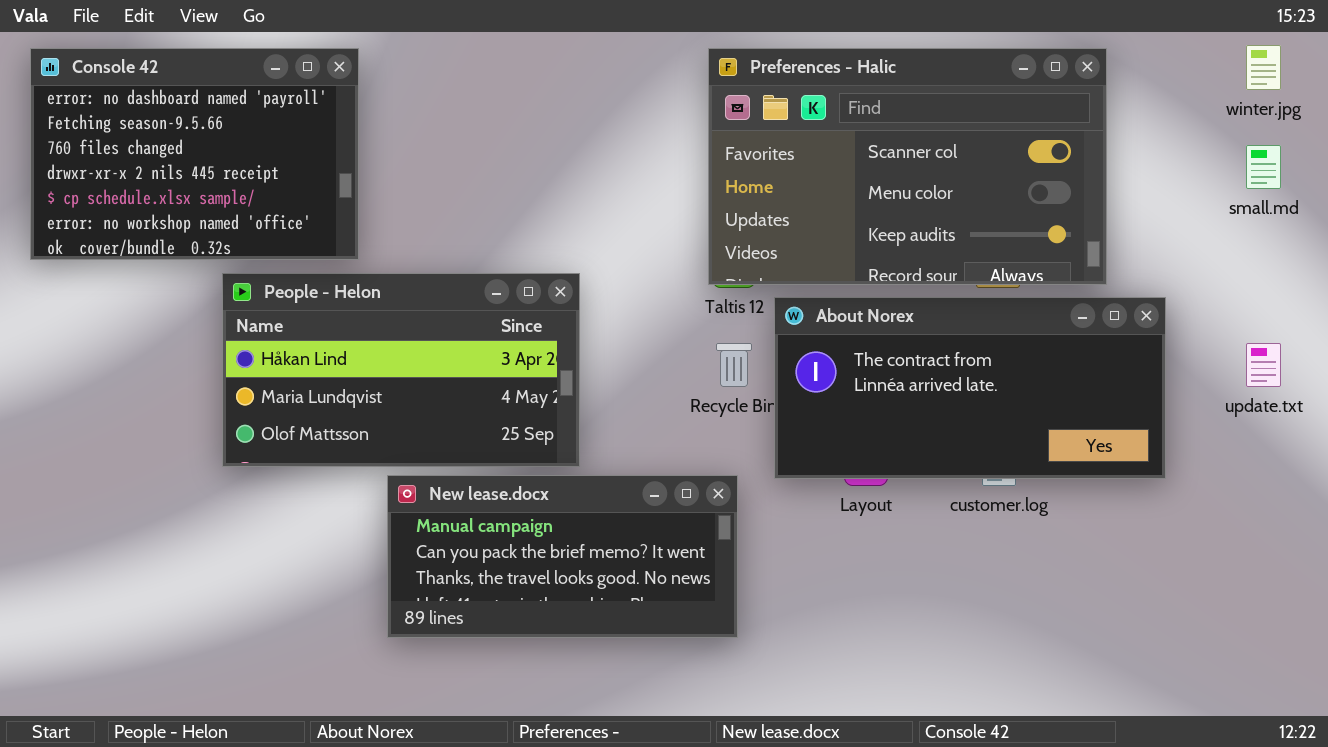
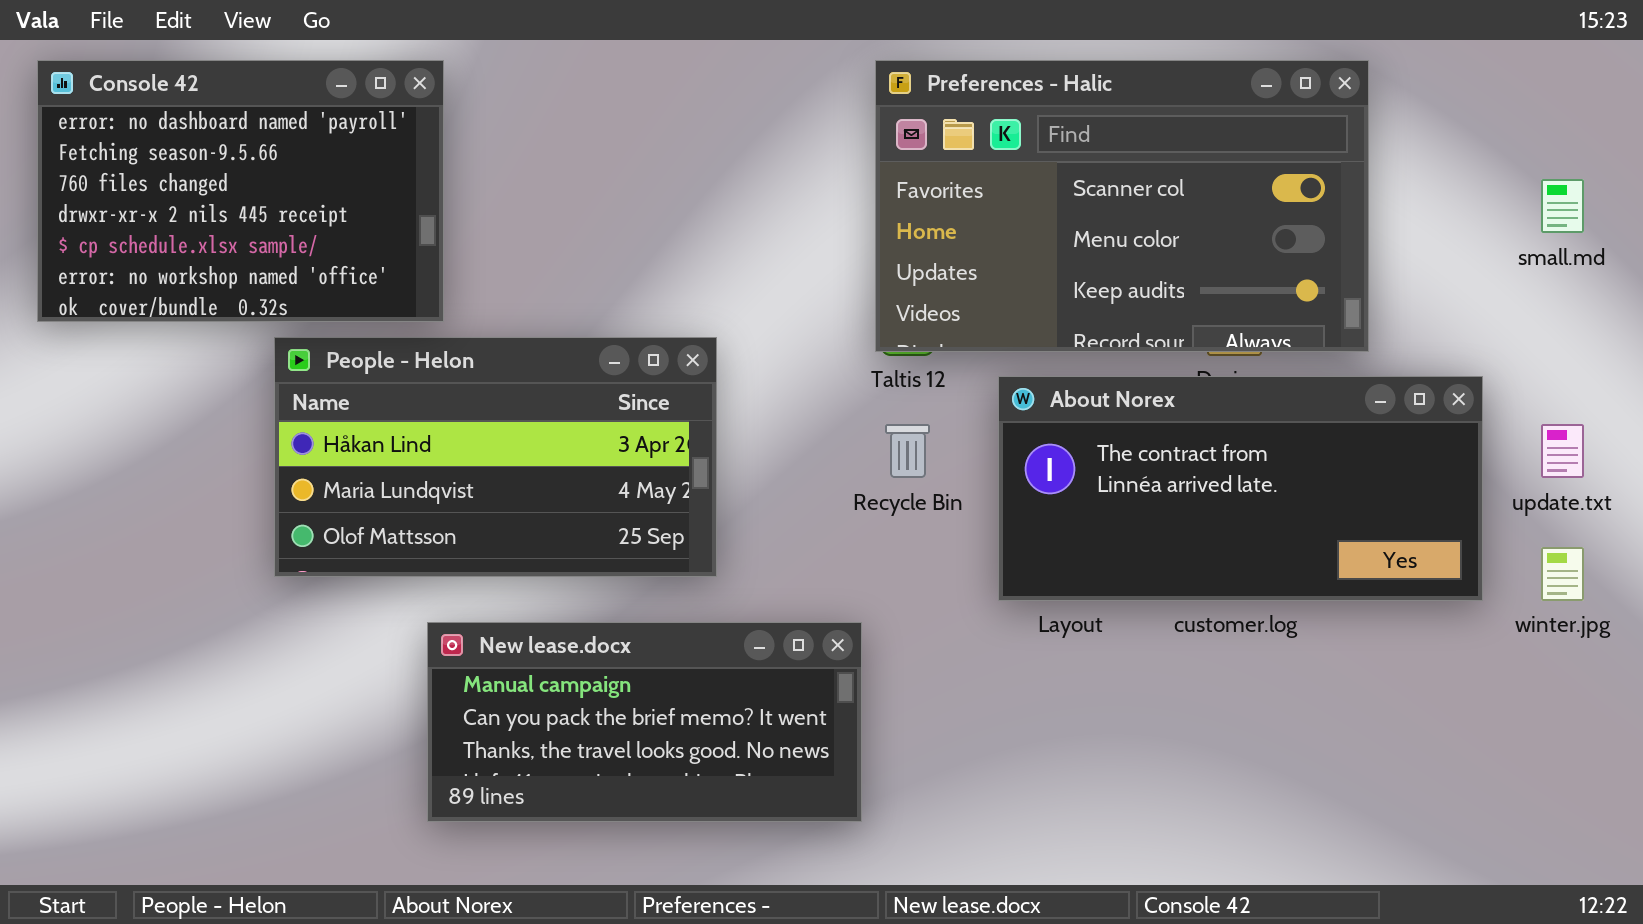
winter.jpg: [1246,45,1281,90] -> [1541,547,1584,601], moved
About Norex: [774,297,1166,479] -> [998,376,1483,601], moved
New lease.docx: [387,475,738,638] -> [427,622,862,822], moved

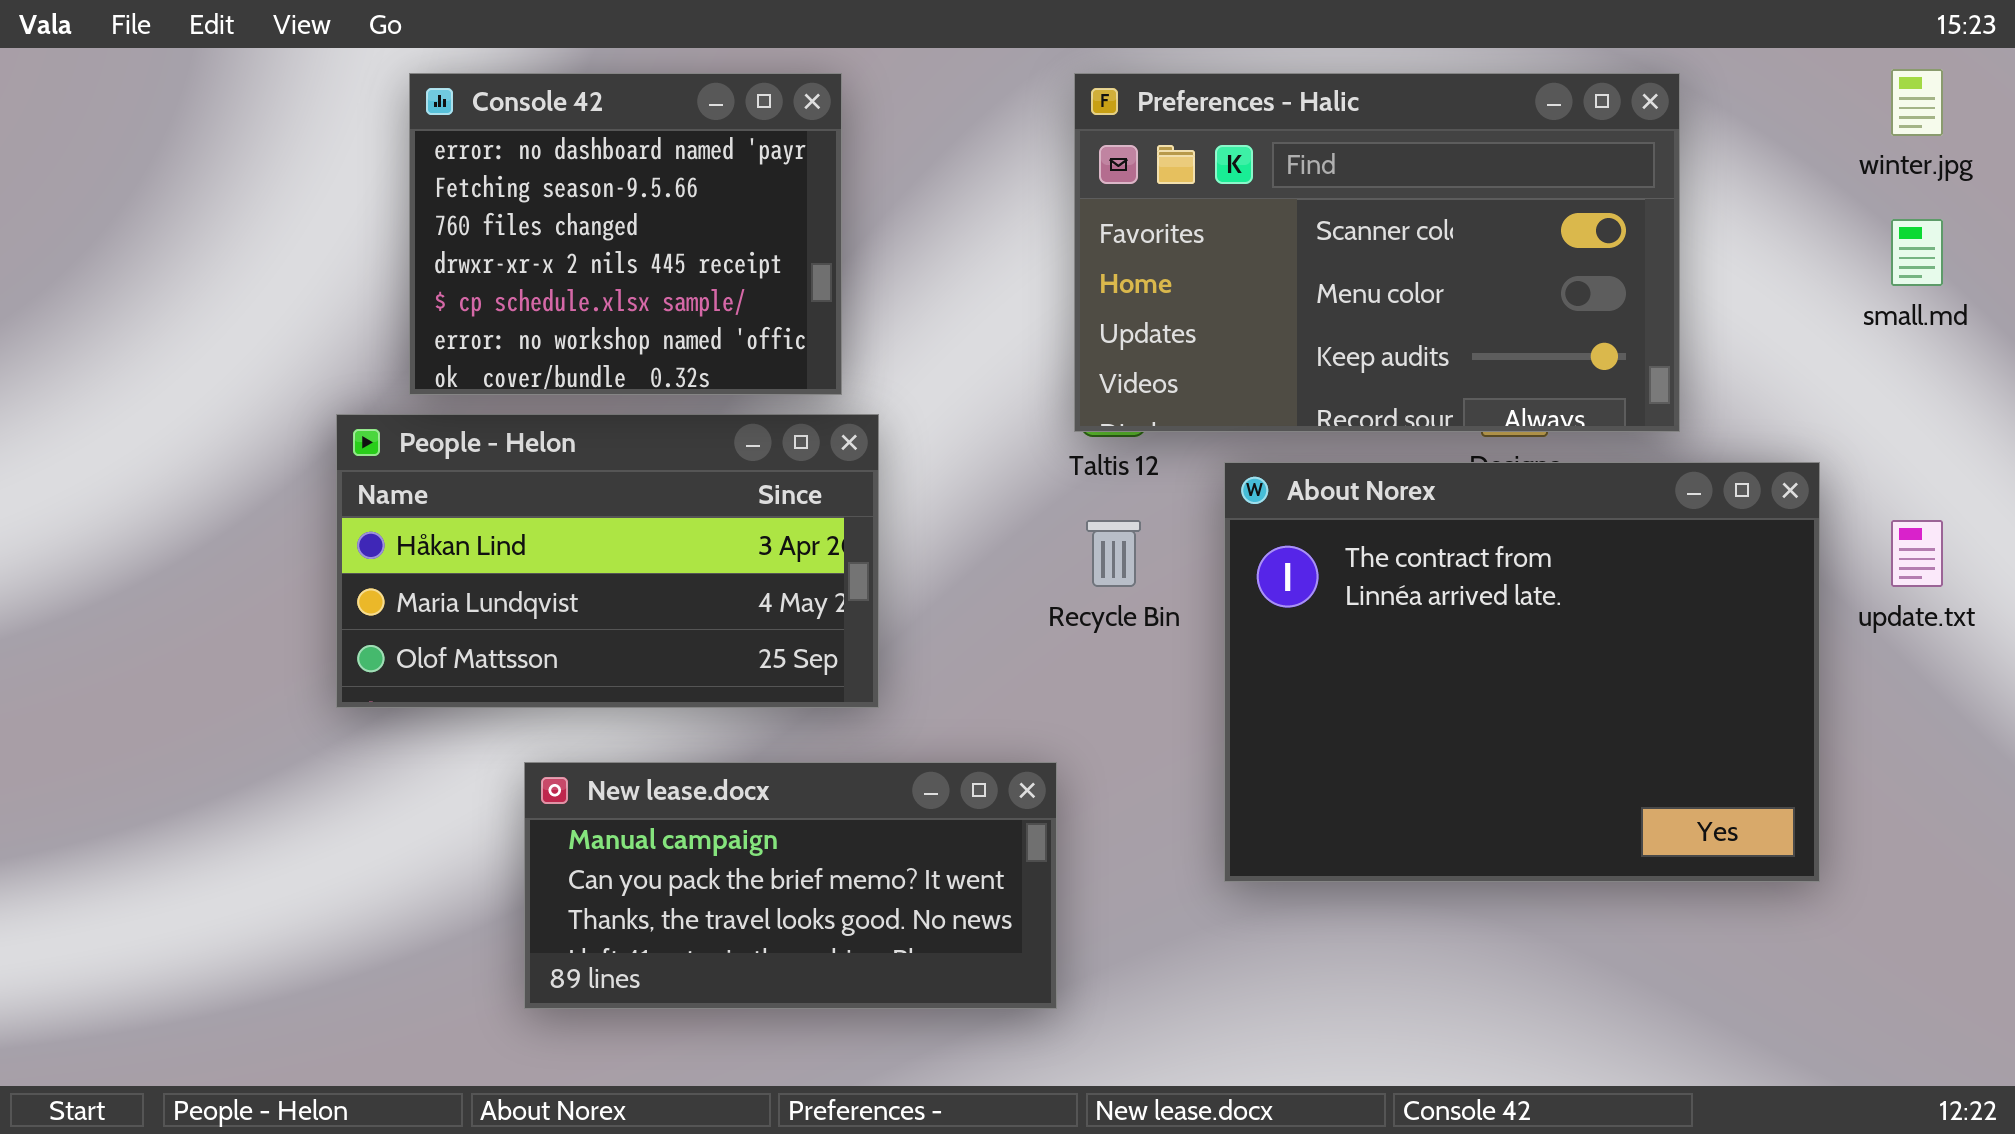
Console 42: [37,60,444,322] -> [409,73,842,395], moved, resized
About Norex: [998,376,1483,601] -> [1224,462,1820,882], resized
winter.jpg: [1541,547,1584,601] -> [1891,69,1943,136], moved

